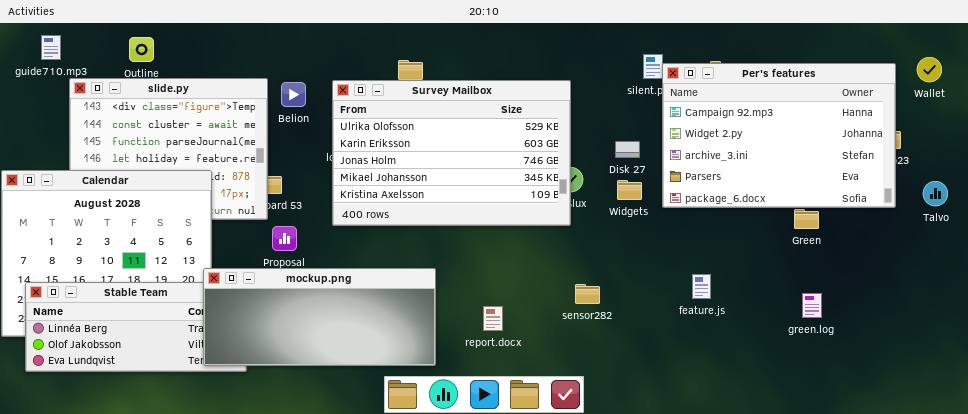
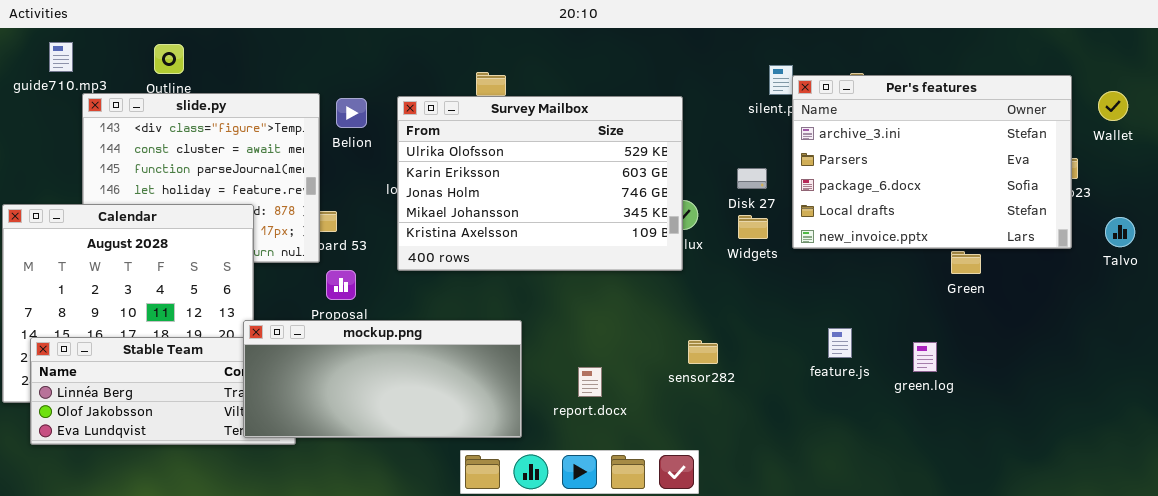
Wallet: [917,57,942,82] -> [1098,91,1128,121], moved
Per's features: [662,63,896,208] -> [792,75,1072,249], scrolled down 2 rows
green.log: [802,293,822,318] -> [913,342,937,372], moved

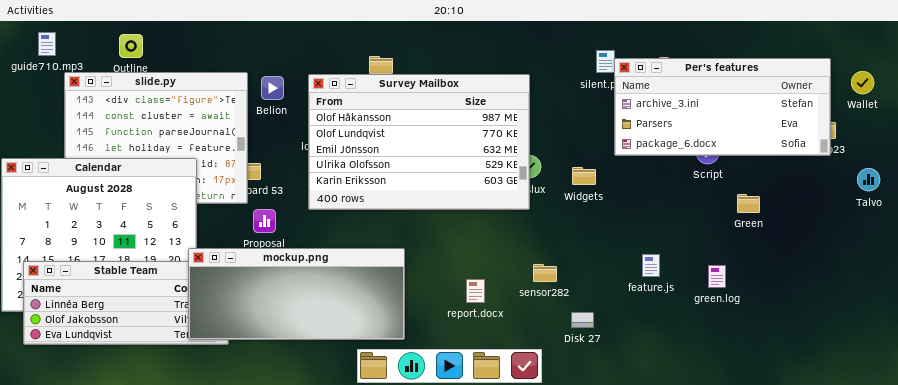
Per's features: [792,75,1072,249] -> [614,58,831,156], resized
Survey Mailbox: [397,96,683,271] -> [308,74,530,210], scrolled up 3 rows
Disk 27: [737,168,767,189] -> [571,312,594,328], moved
report.docx: [578,367,602,397] -> [466,279,485,303], moved

